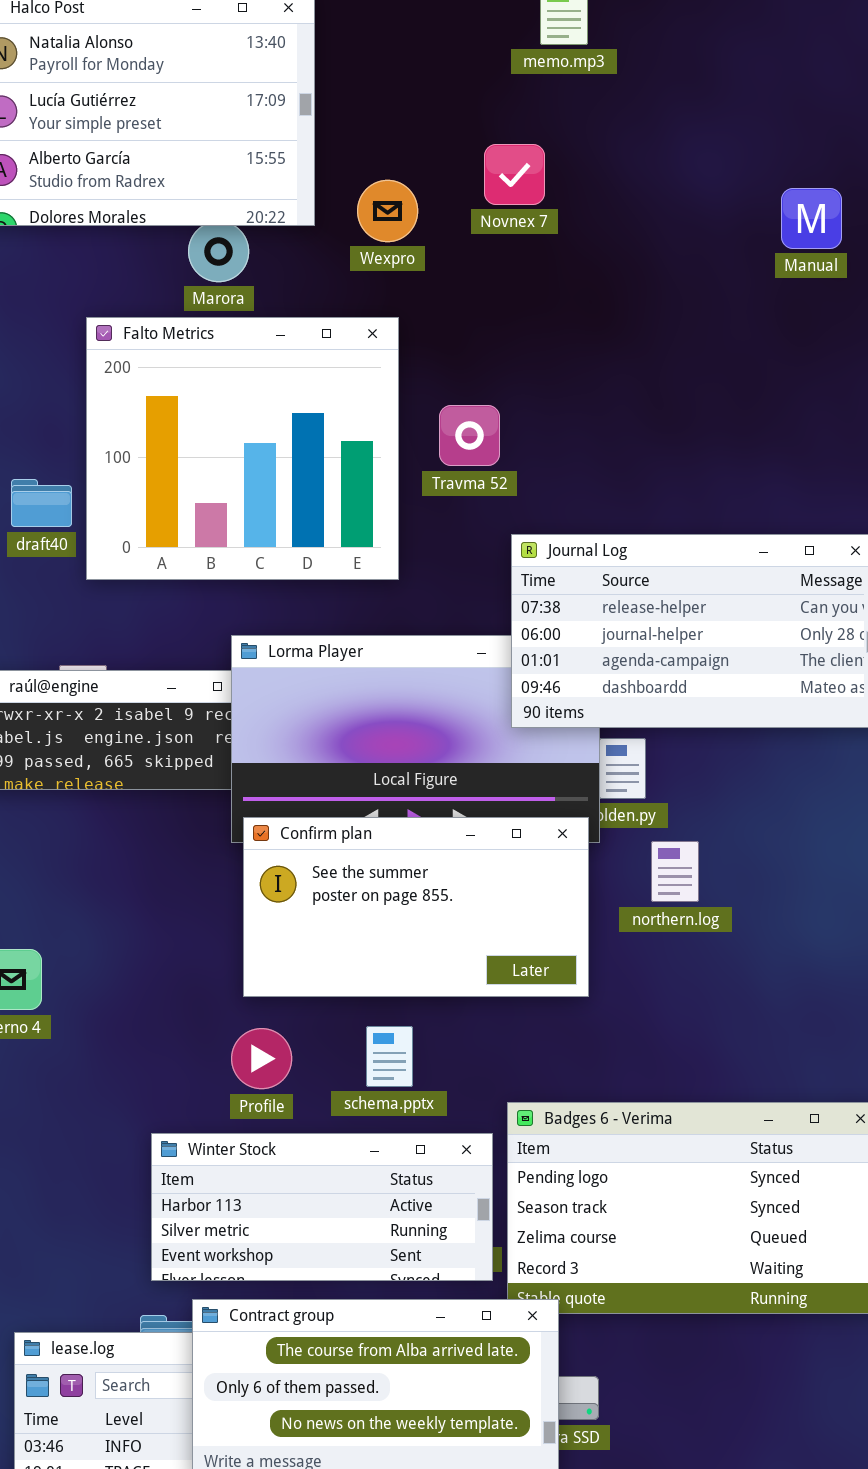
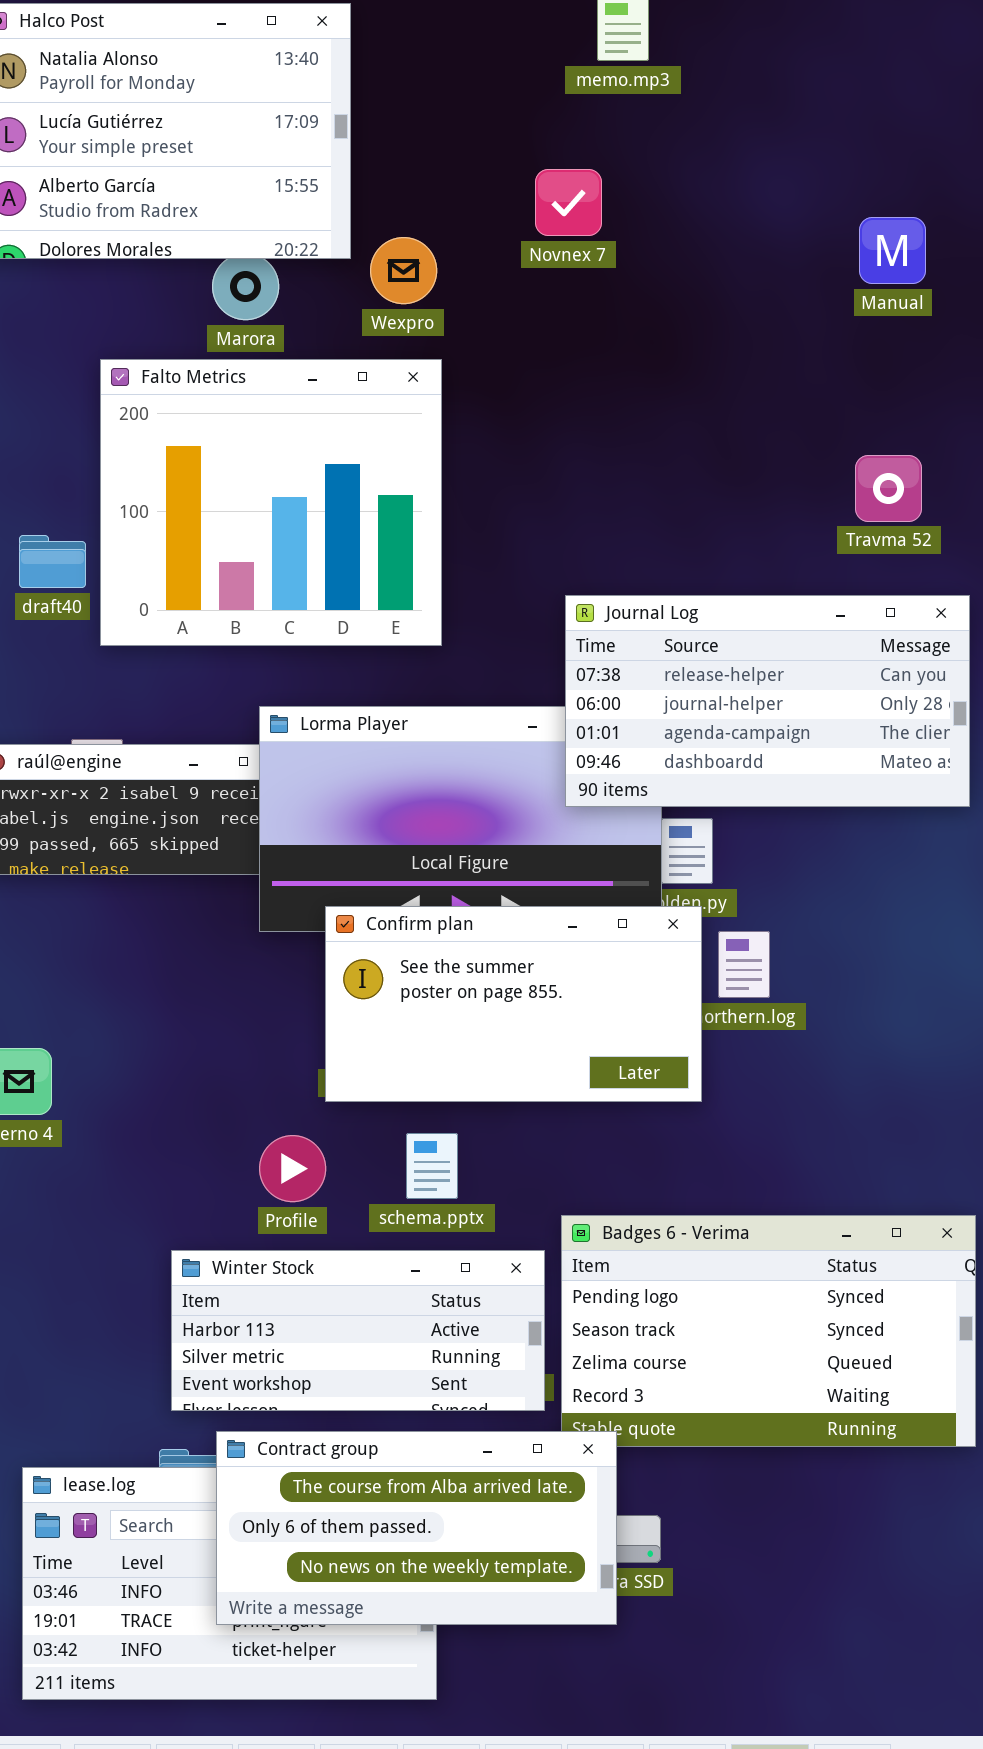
Wexpro: [357,180,418,242] -> [370,237,437,304], moved
Travma 52: [439,405,500,466] -> [855,455,922,522], moved
Confirm plan: [243,817,589,997] -> [325,906,702,1102], moved

